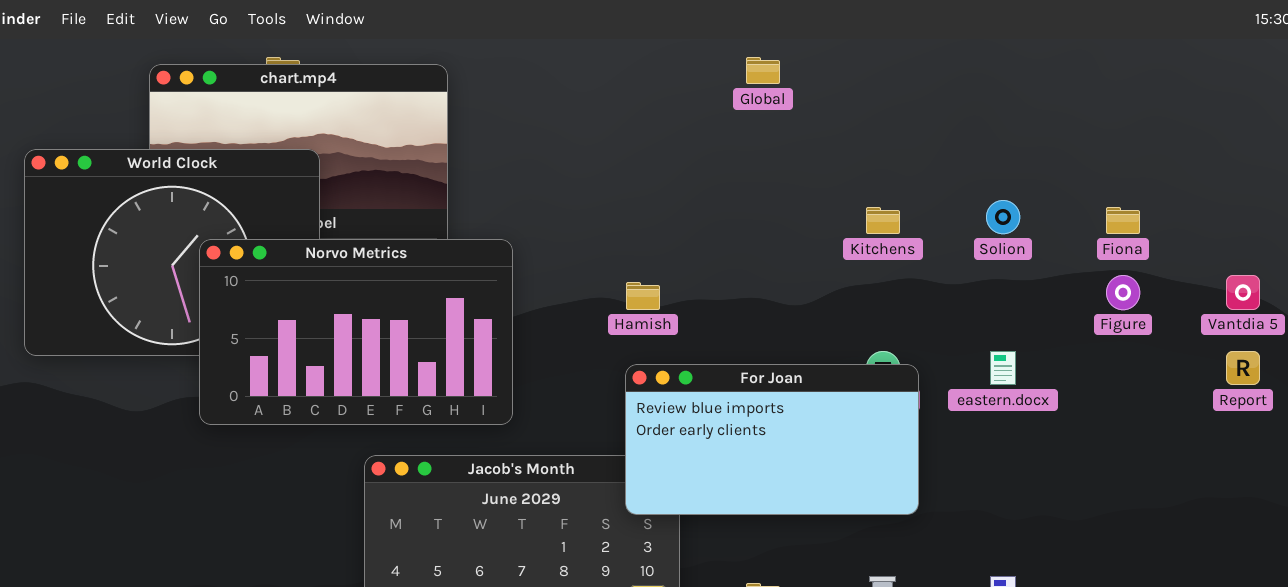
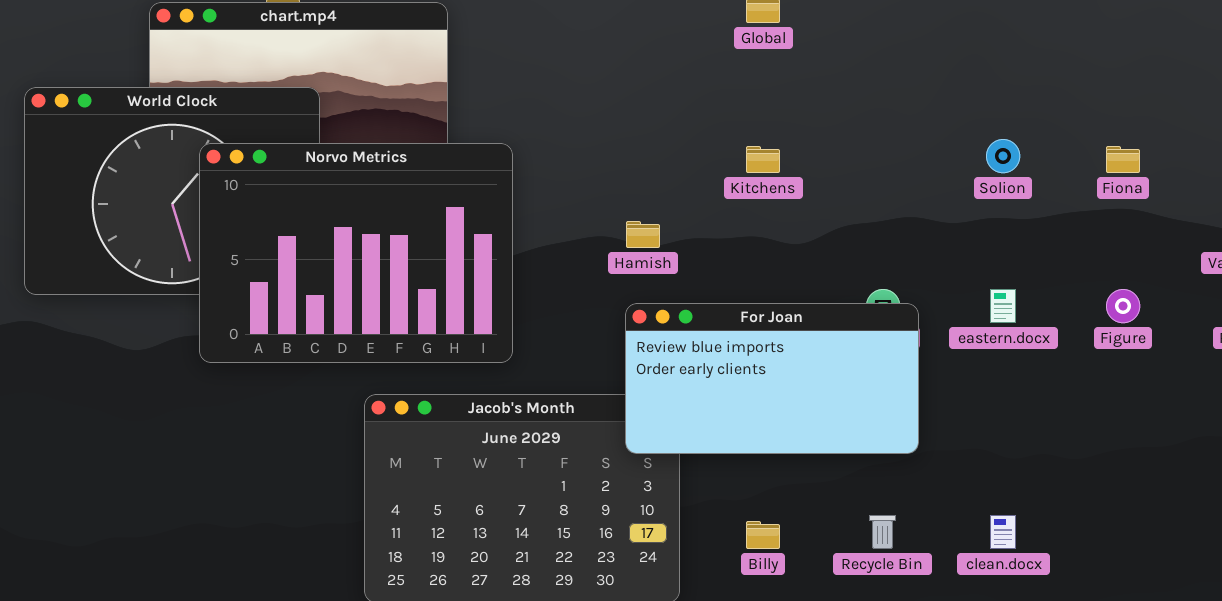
Kitchens: [866,207,900,234] -> [746,146,780,173], moved
Norvo Metrics: [199,239,513,425] -> [199,143,513,363], resized
Figure: [1106,275,1140,310] -> [1106,289,1140,323], moved

